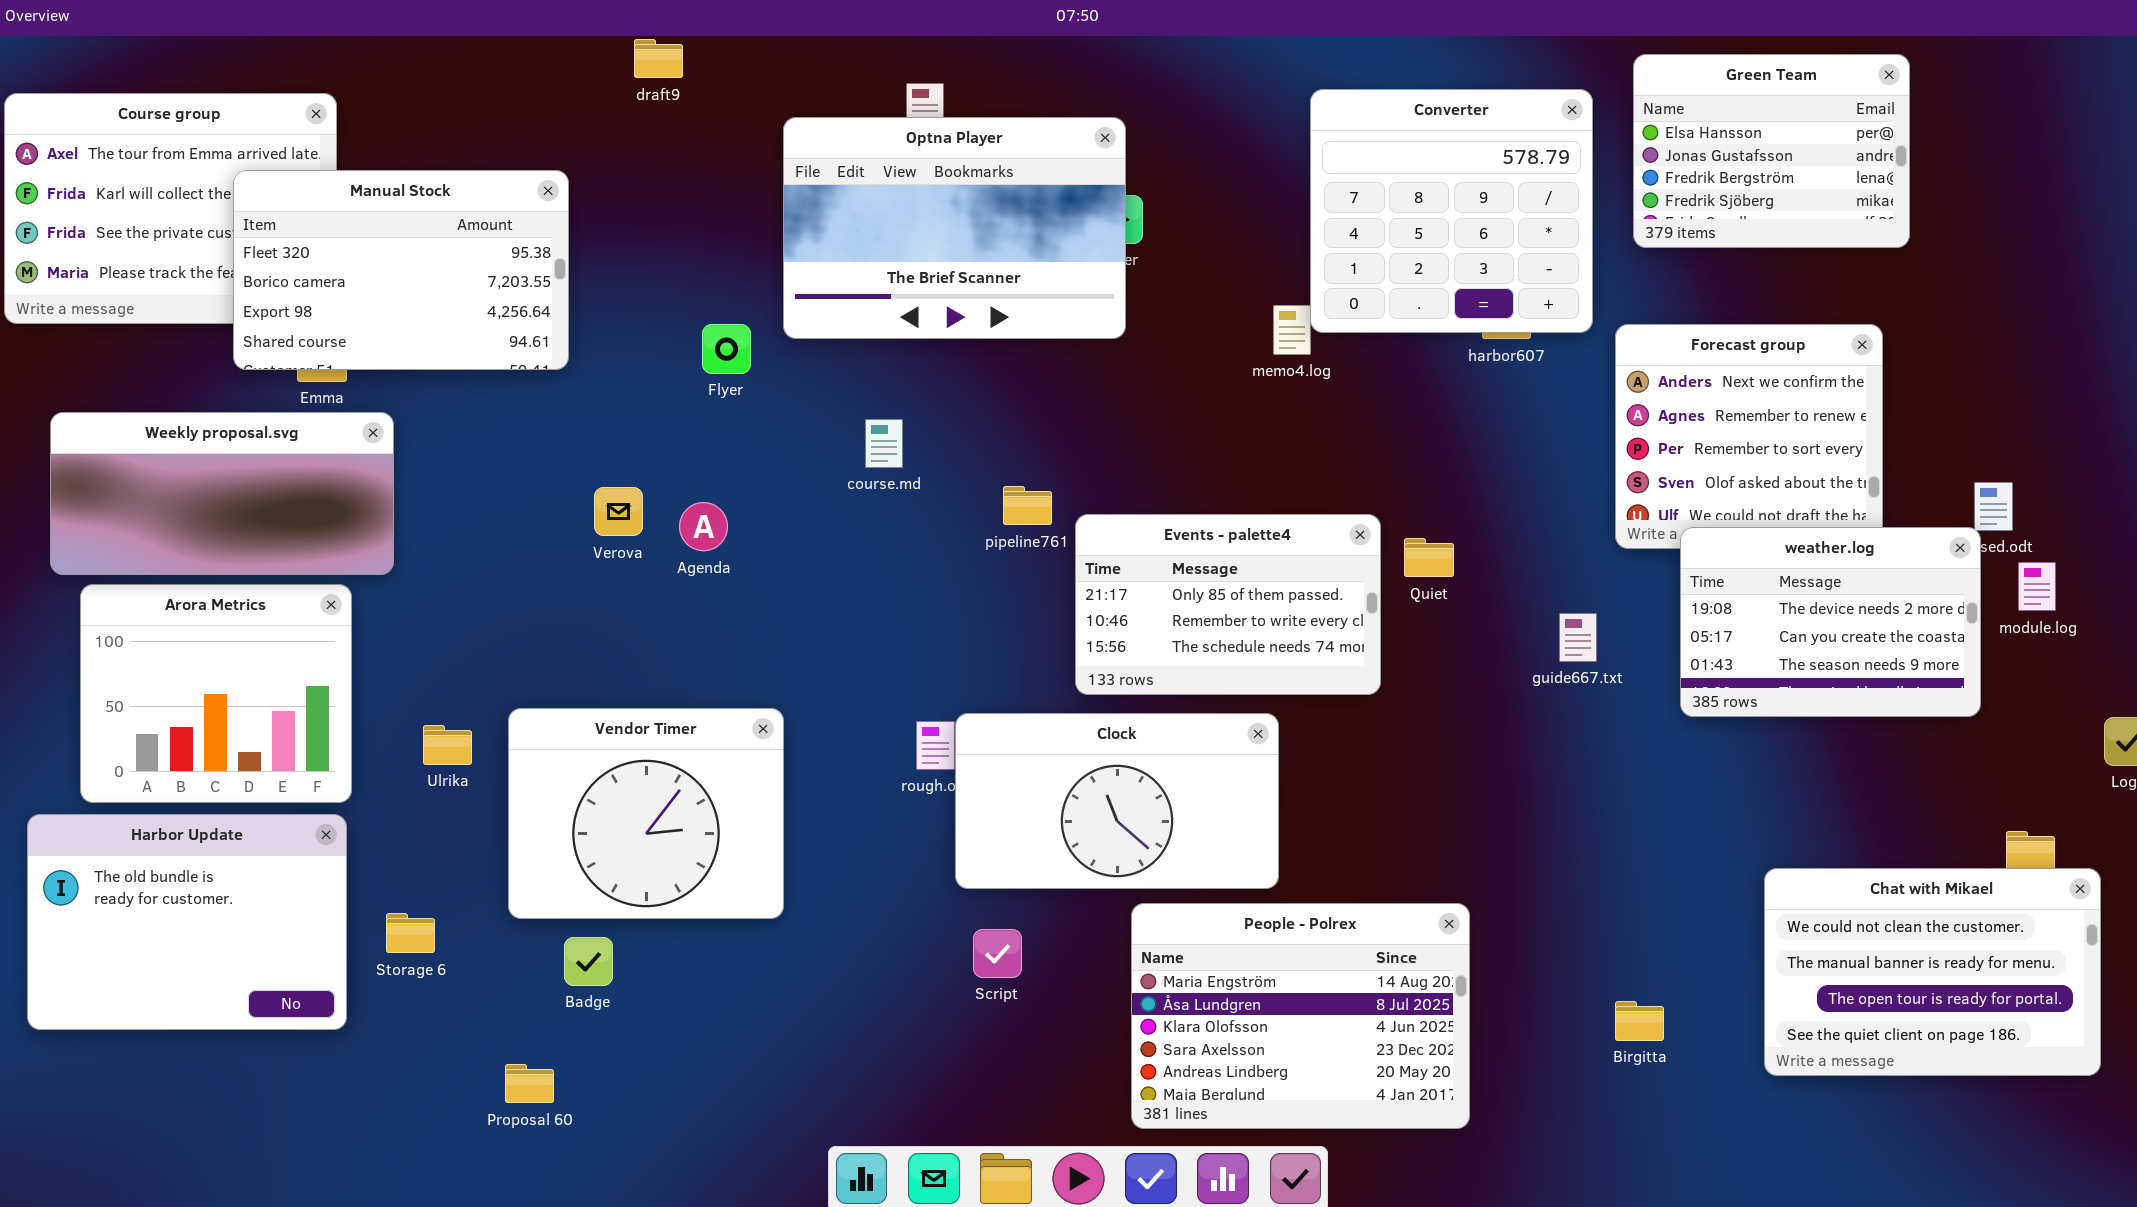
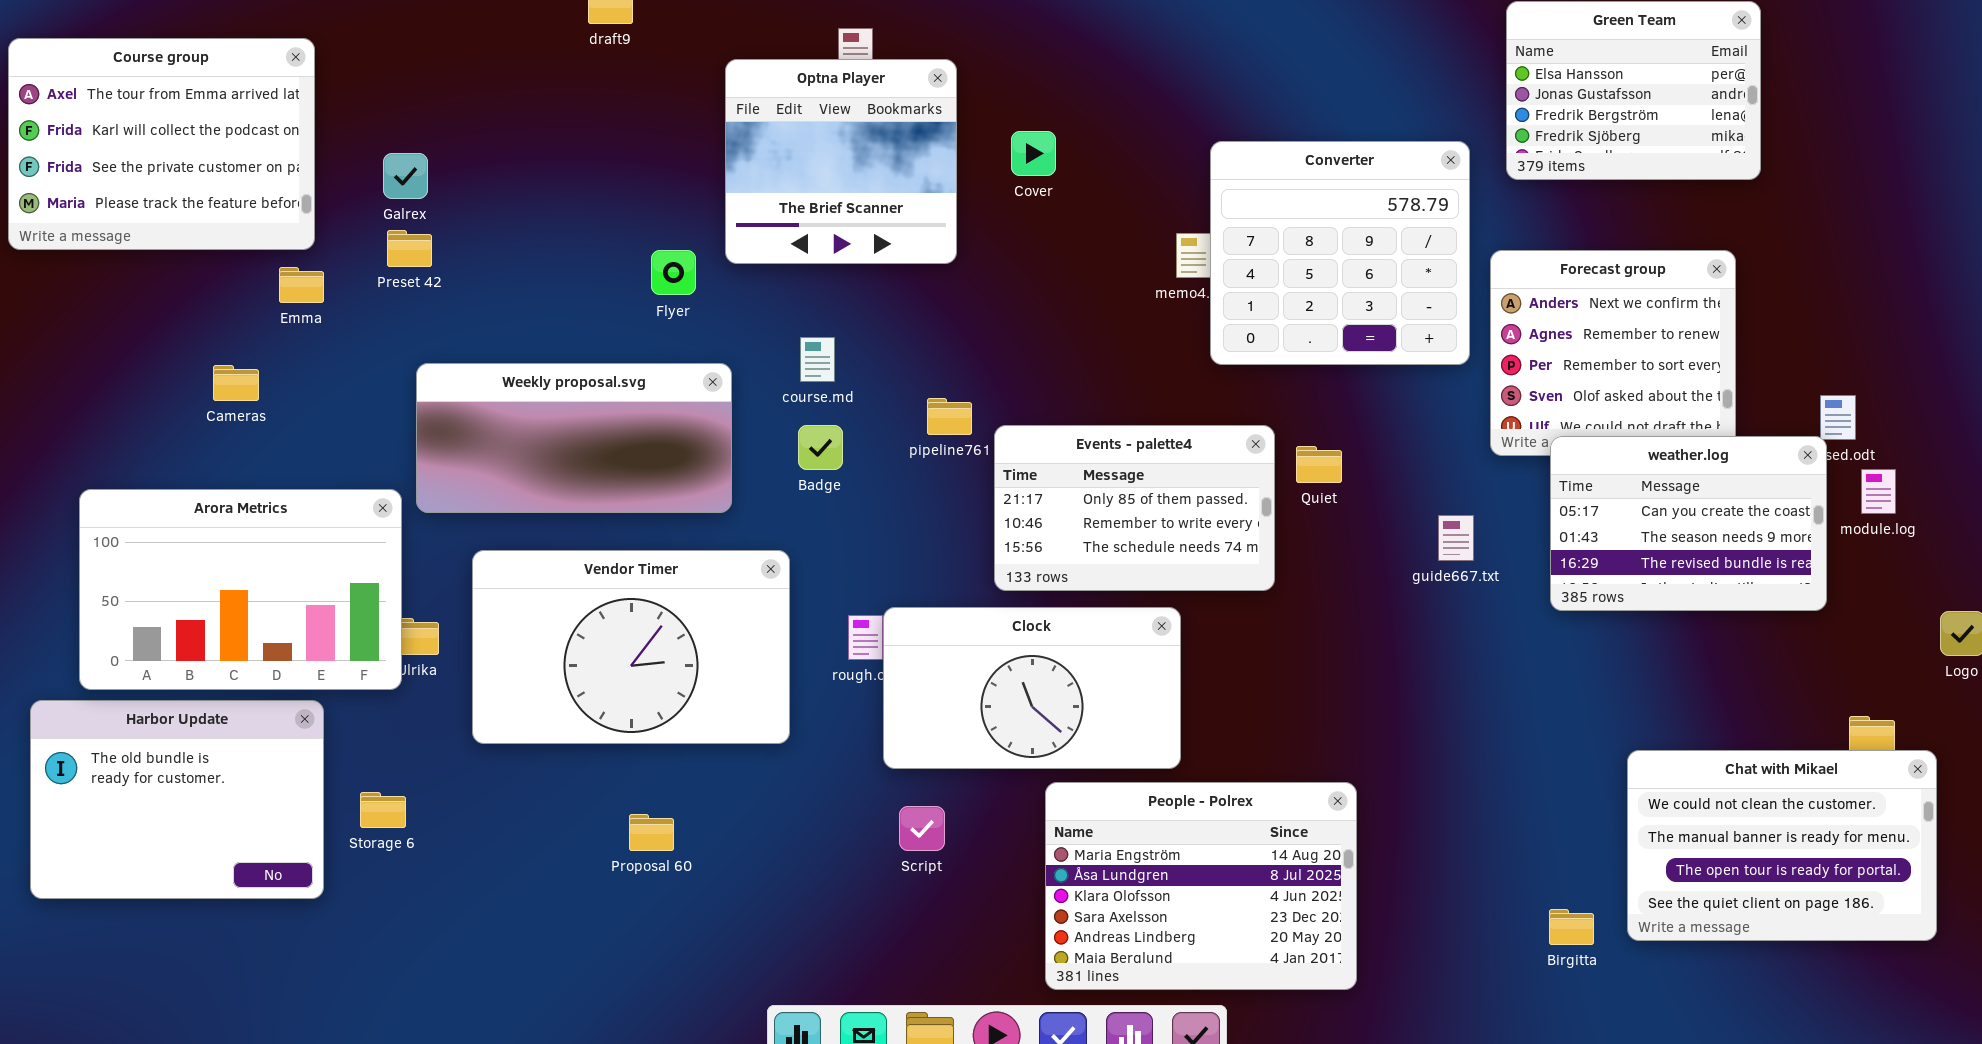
Converter: [1310,89,1593,333] -> [1210,141,1470,365], moved
Optna Player: [783,117,1126,339] -> [725,59,957,264], resized
Manual Stock: [233,170,569,370] -> none, closed
Weekly proposal.svg: [50,412,394,575] -> [416,363,732,513], moved
weather.log: [1680,527,1981,717] -> [1550,436,1827,611], scrolled down 1 row
Arora Metrics: [80,584,352,803] -> [79,489,402,690], resized
Vendor Timer: [508,708,784,919] -> [472,550,790,744], moved, resized
Badge: [564,937,613,986] -> [798,425,843,470], moved
Birgitta: [1615,1001,1664,1041] -> [1549,909,1594,945], moved
Proposal 60: [505,1064,554,1103] -> [629,814,674,851], moved

